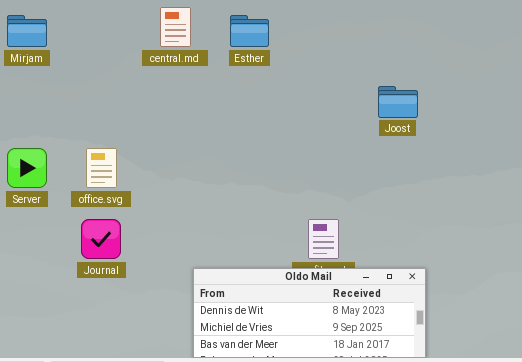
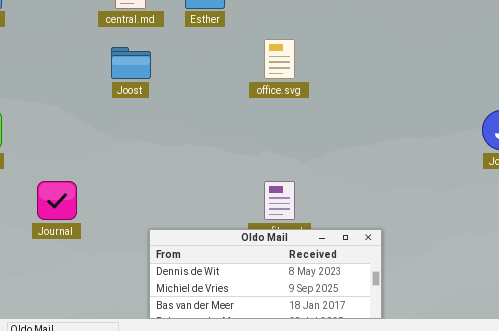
Joost: [378,86,418,118] -> [111,47,151,79], moved
office.svg: [86,148,117,188] -> [264,39,295,79], moved

